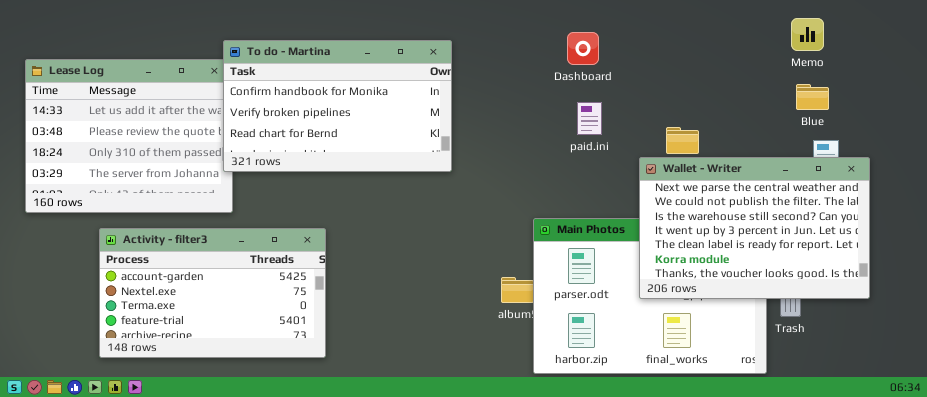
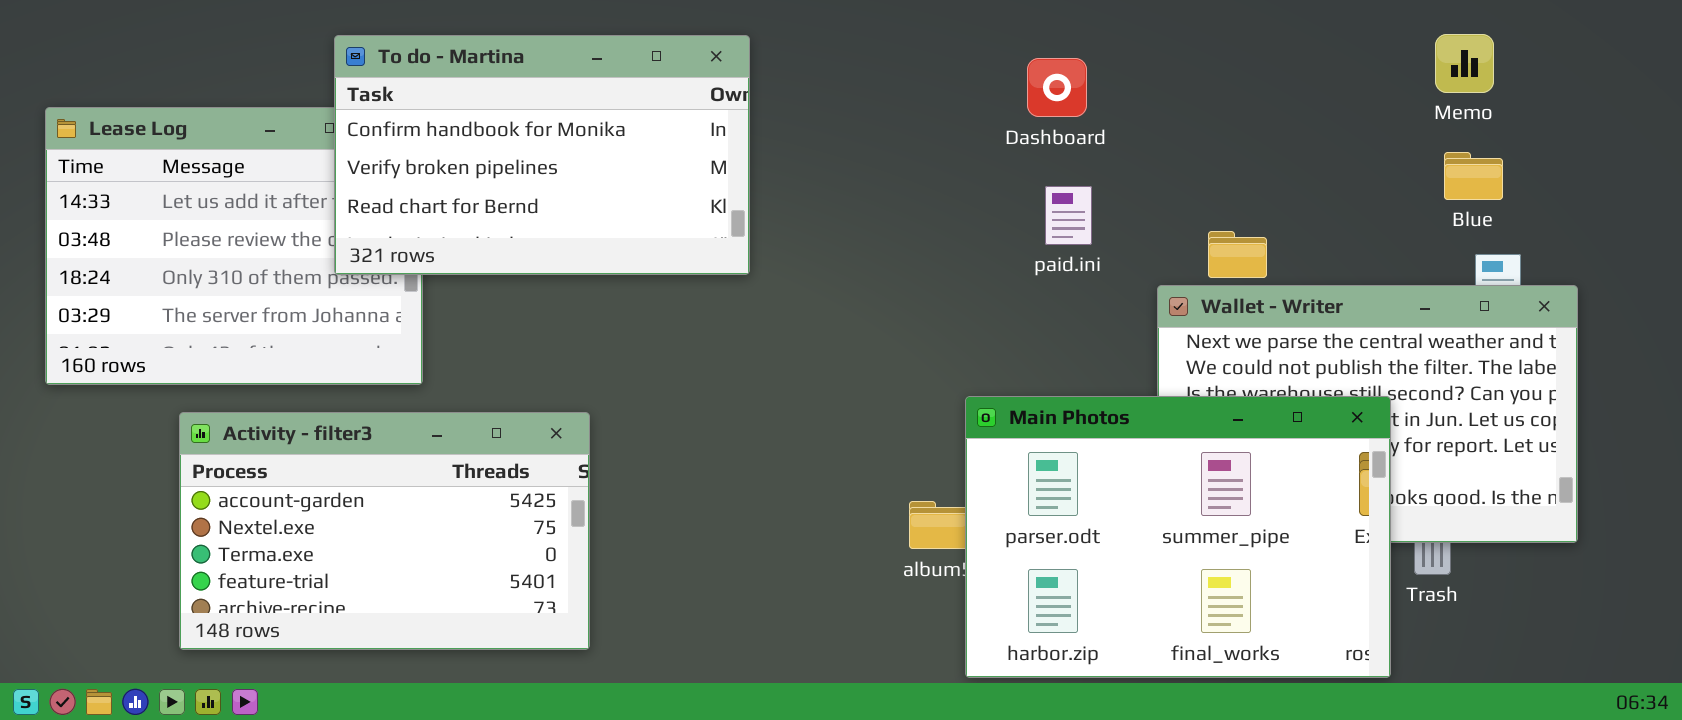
To do - Martina: [223,40,452,172] -> [334,35,750,275], moved
Main Photos: [533,218,767,374] -> [965,396,1391,678], raised

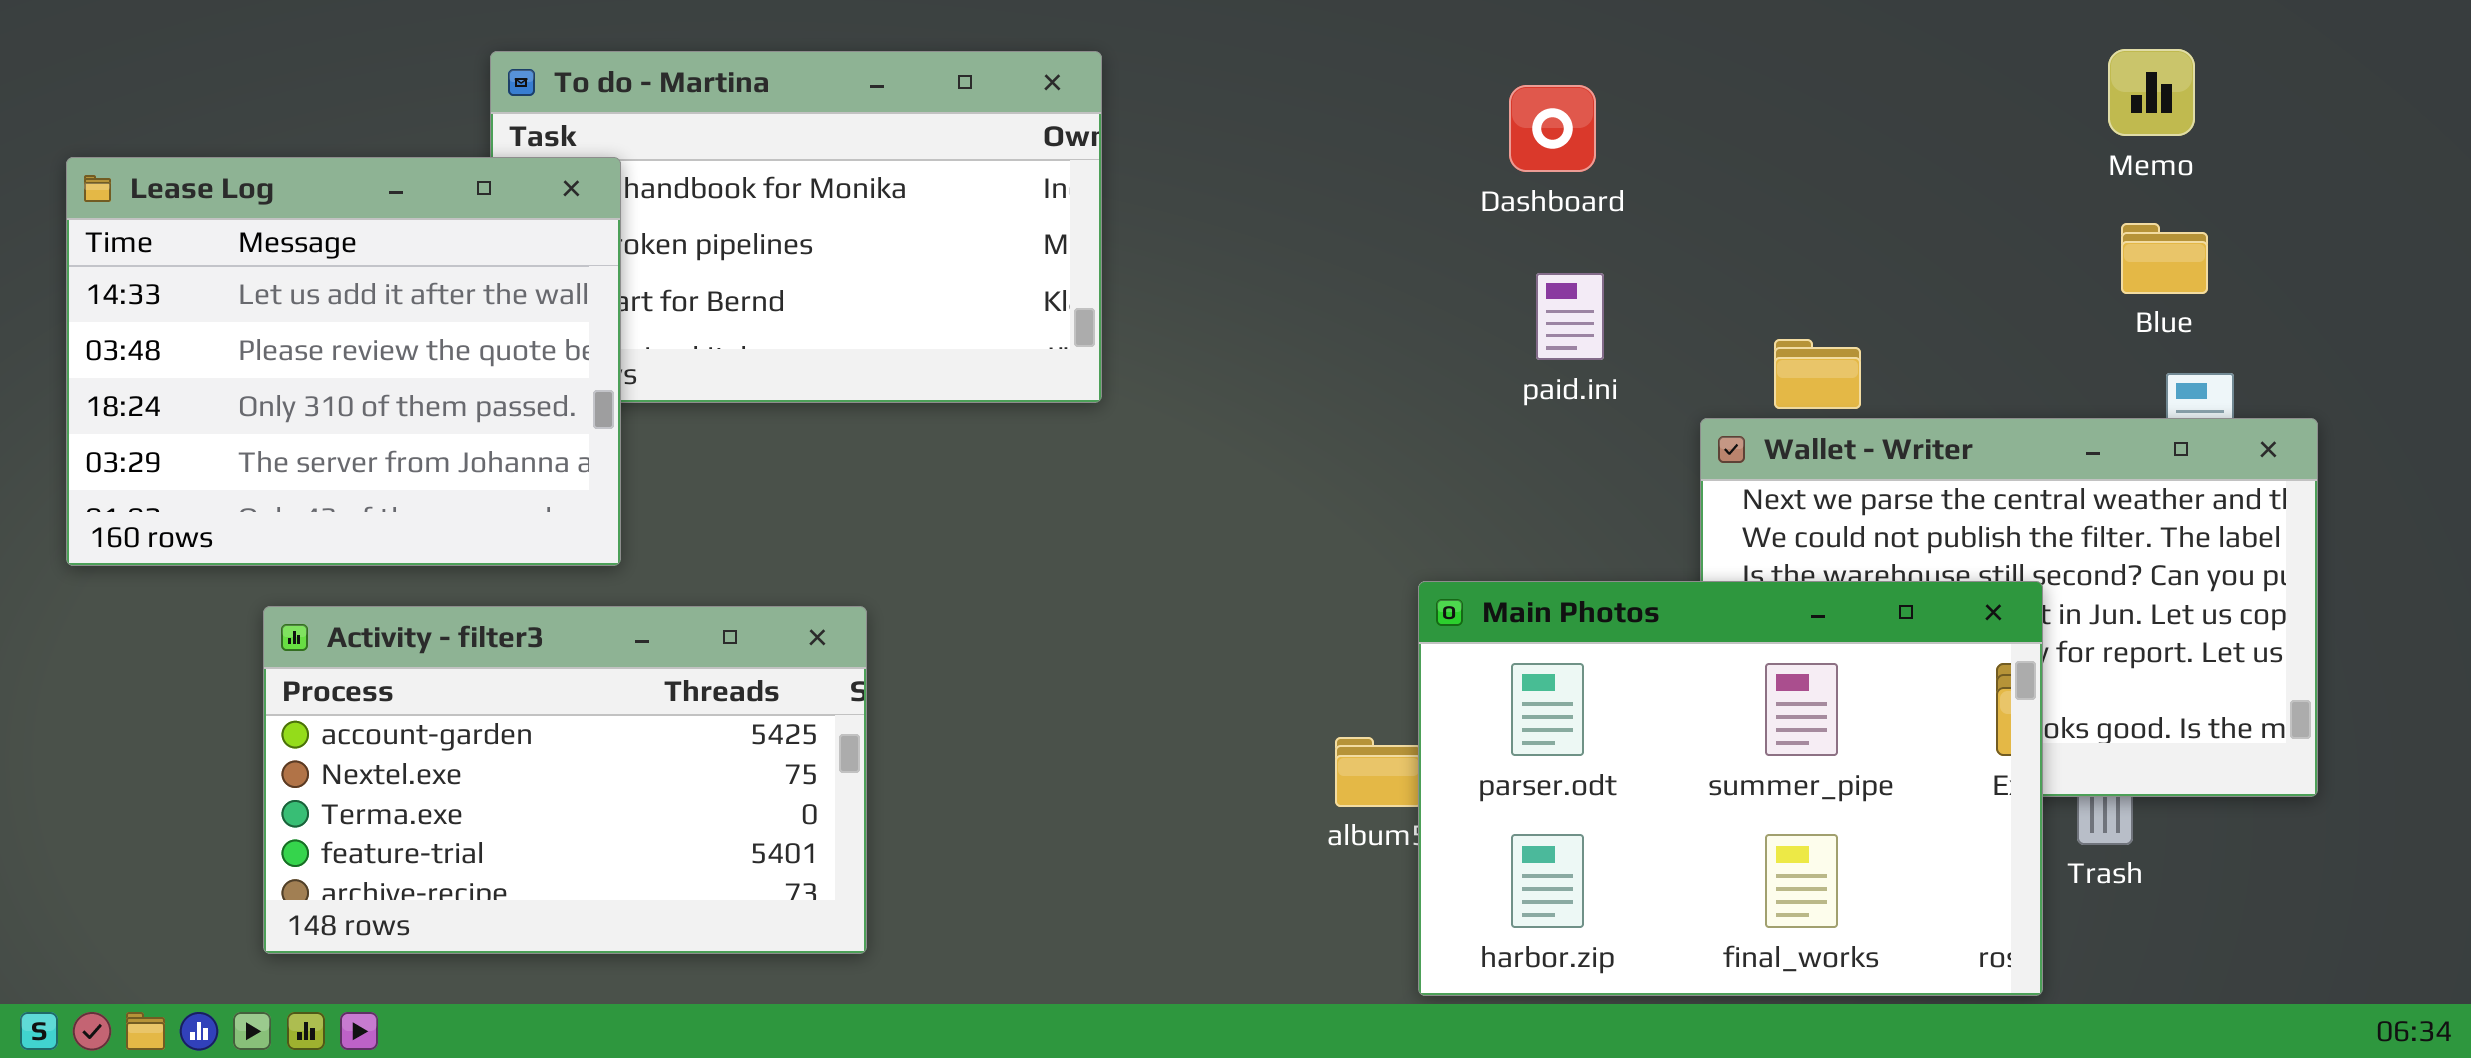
Lease Log: [45,107,423,385] -> [66,157,621,566], raised

